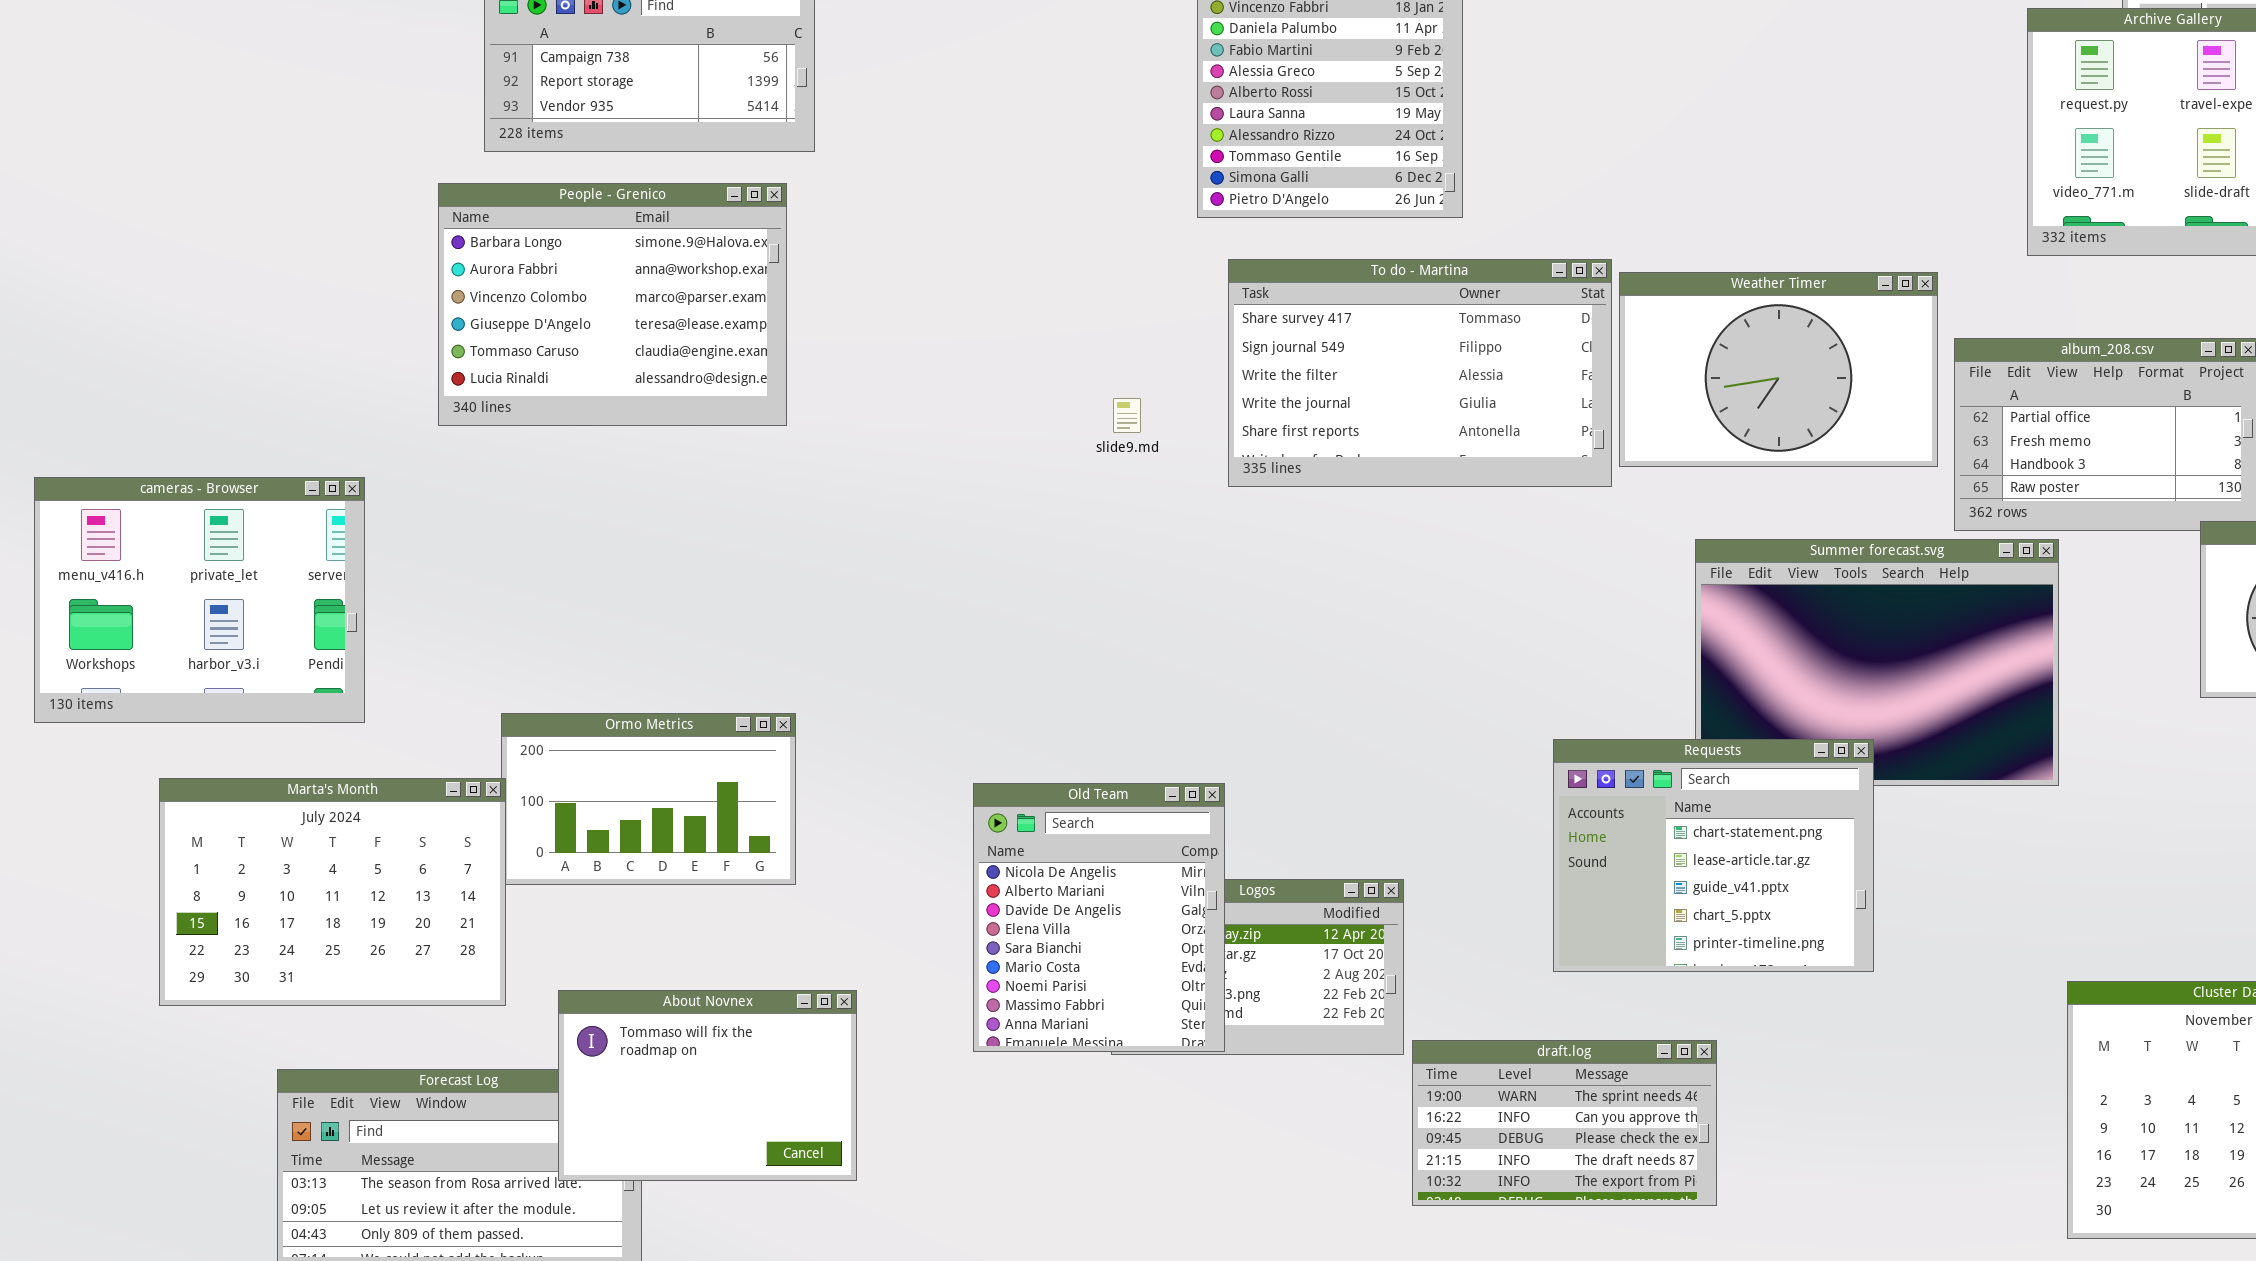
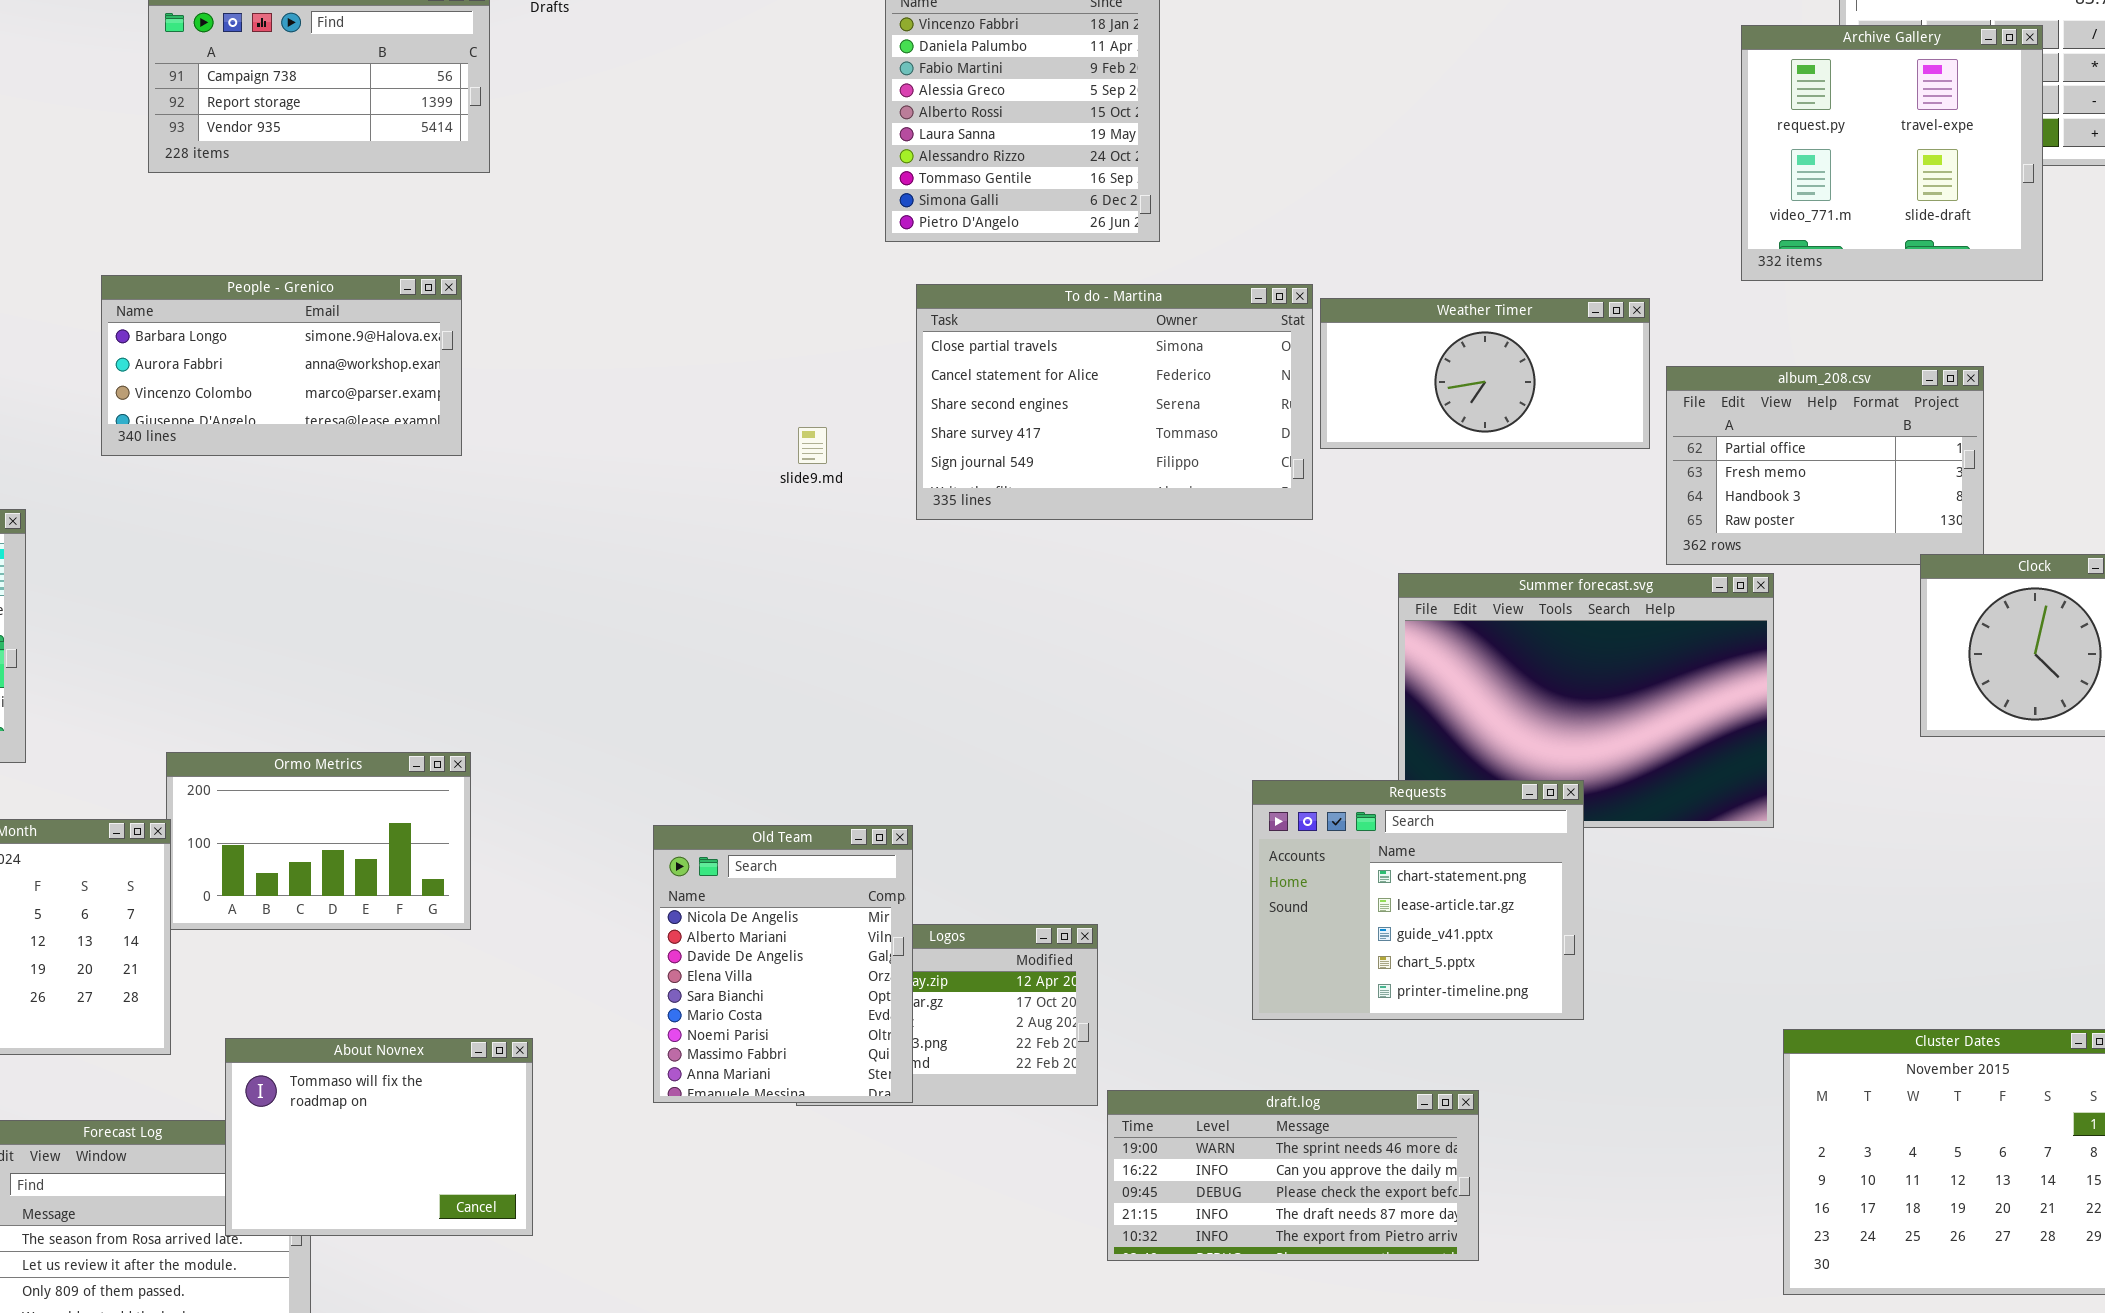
People - Grenico: [438,183,787,426] -> [101,275,462,456], resized
To do - Martina: [1228,259,1612,487] -> [916,284,1313,520], scrolled up 3 rows
Weather Timer: [1619,272,1938,467] -> [1320,298,1650,449], resized
draft.log: [1412,1040,1717,1206] -> [1107,1090,1479,1261], resized

